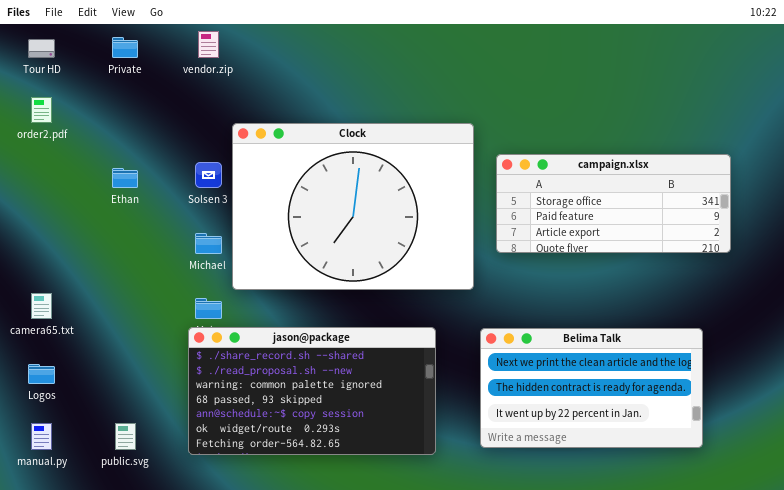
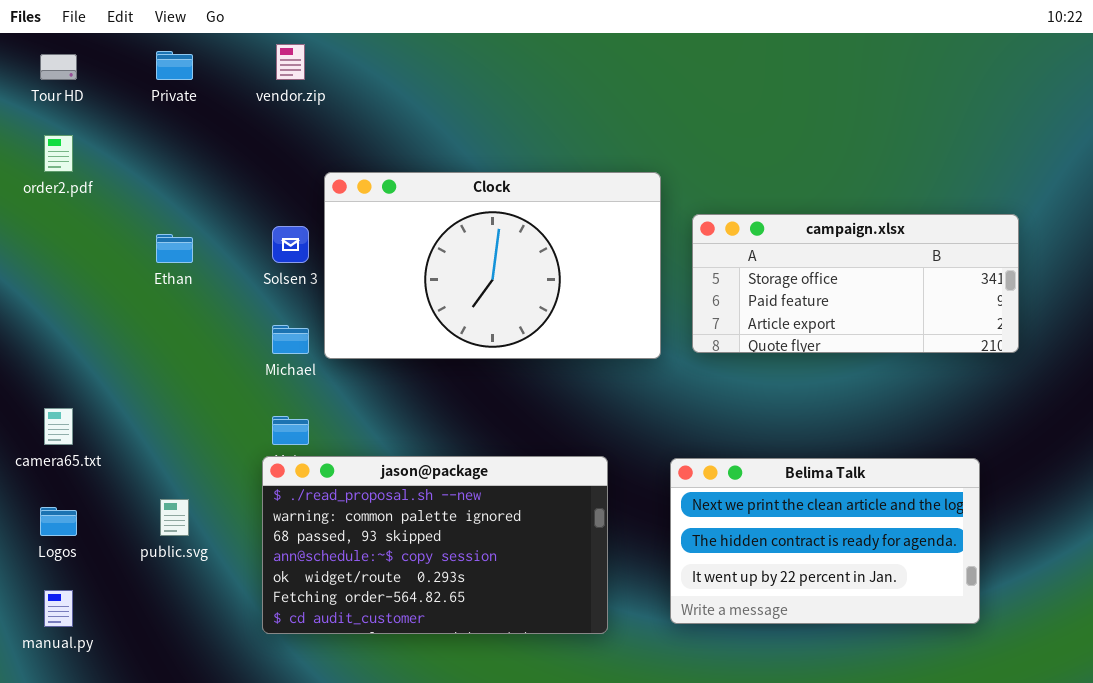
Clock: [232,123,474,290] -> [324,172,661,359], resized
jason@package: [188,327,436,455] -> [262,456,608,634], scrolled down 1 row
public.svg: [115,423,136,450] -> [160,499,189,536], moved

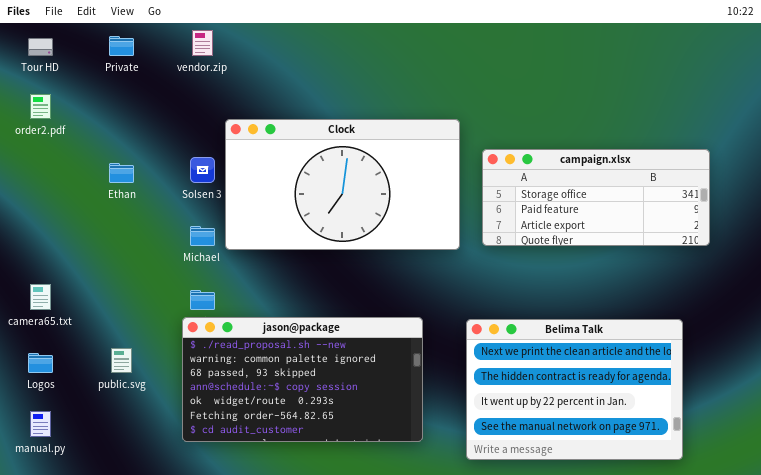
Belima Talk: [670,458,980,624] -> [466,319,683,460], resized

